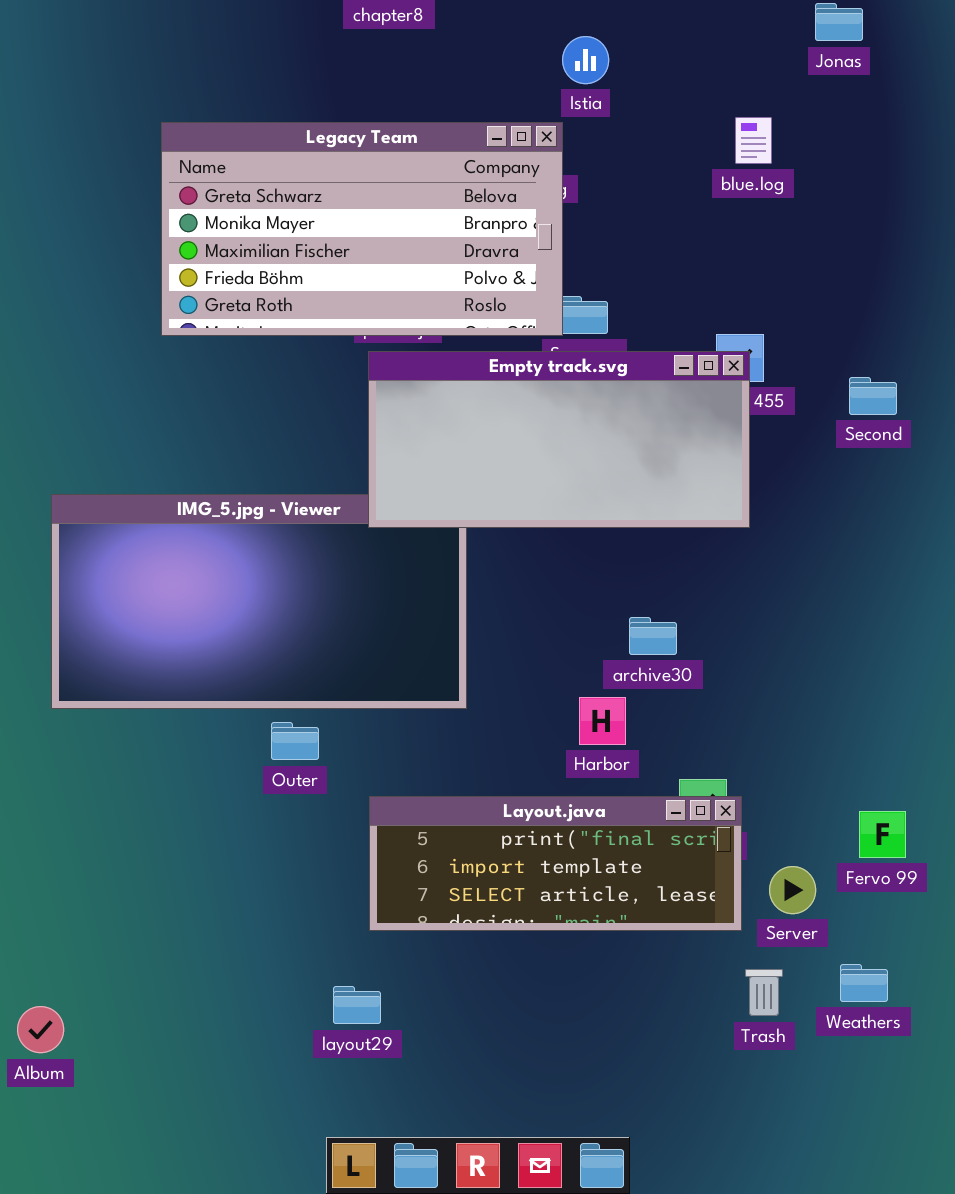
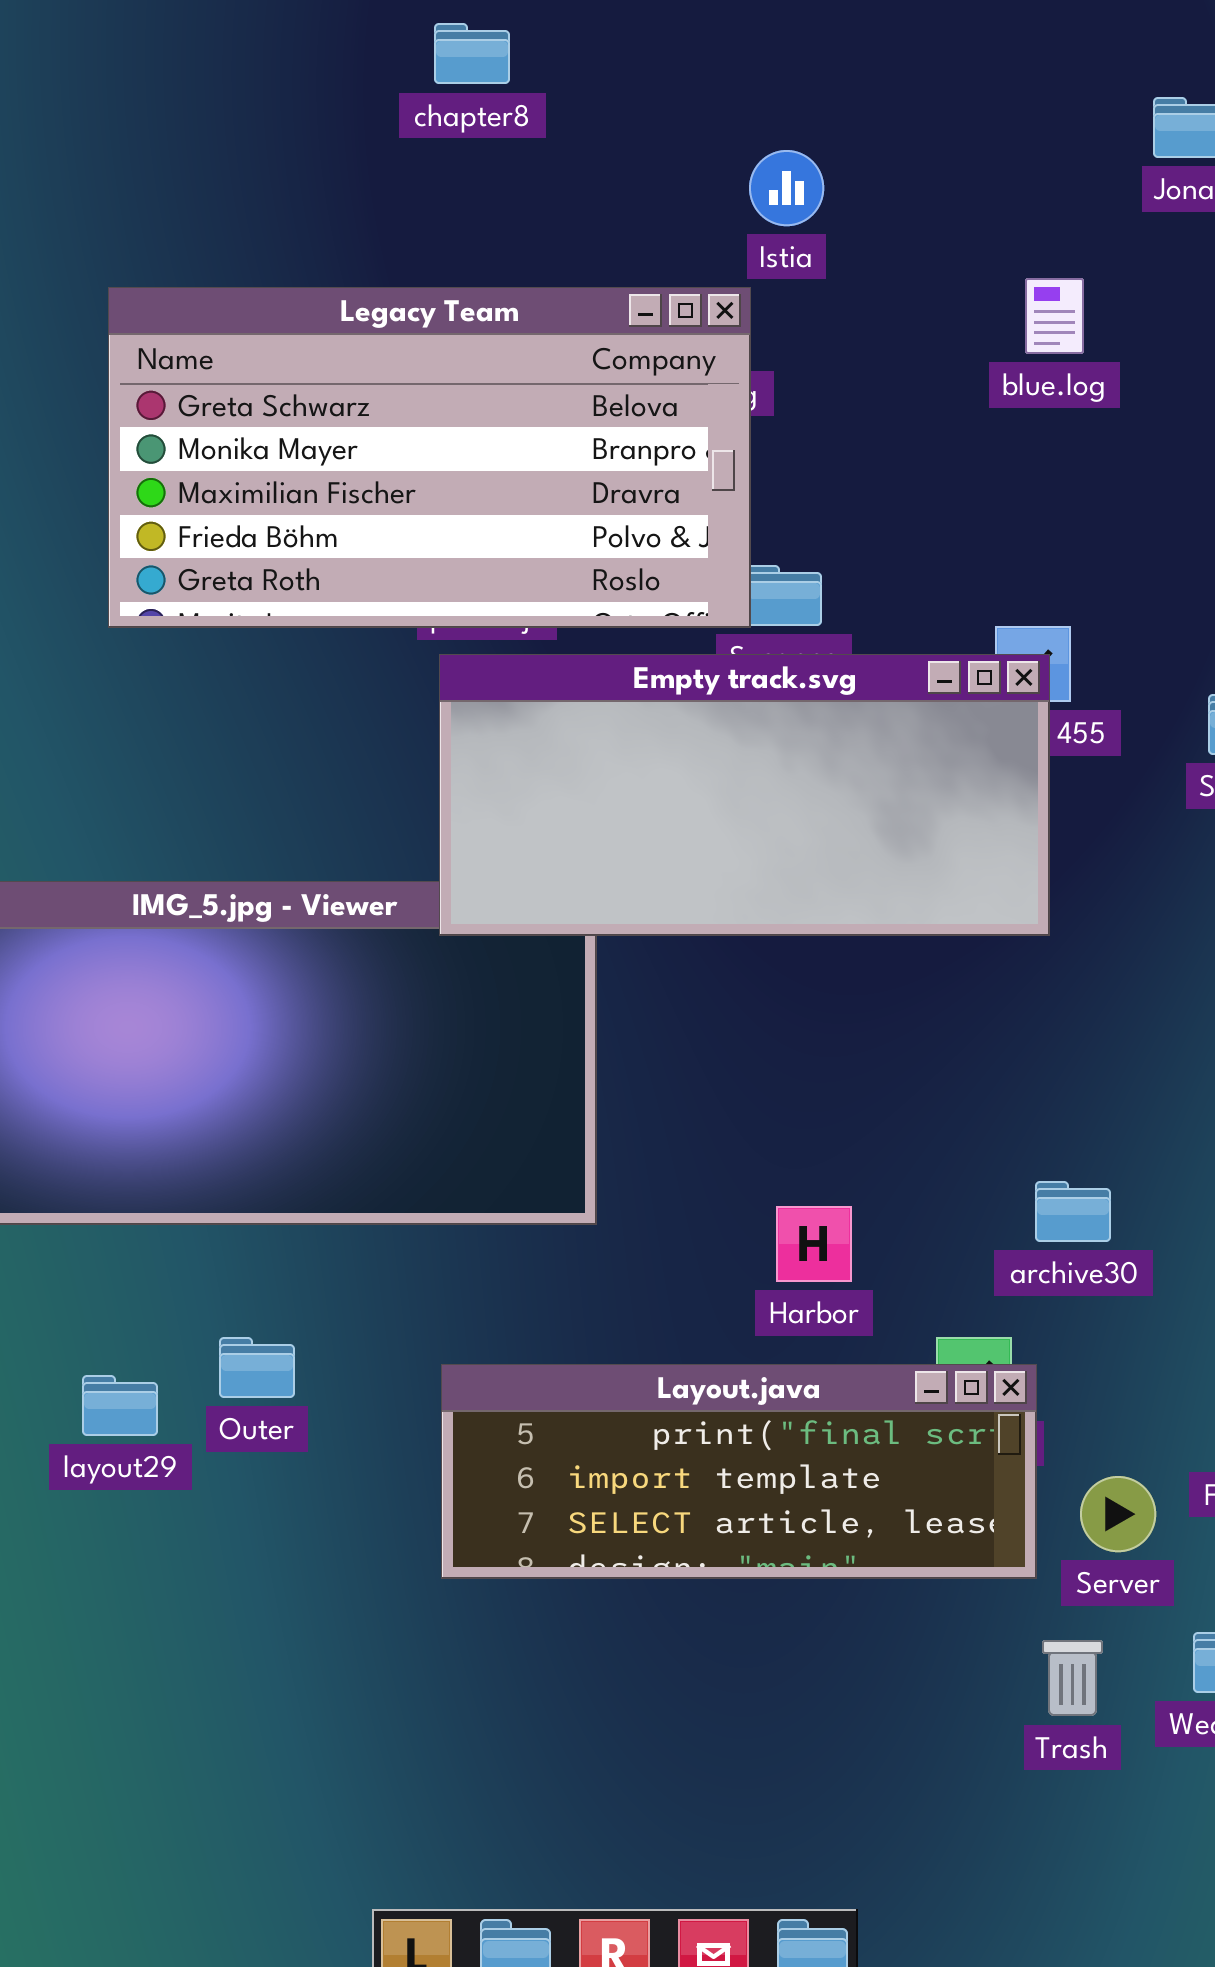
archive30: [629,617,677,655] -> [1035,1181,1111,1242], moved
Outer: [271,722,319,760] -> [219,1337,295,1398], moved
layout29: [333,986,381,1024] -> [82,1375,158,1436], moved

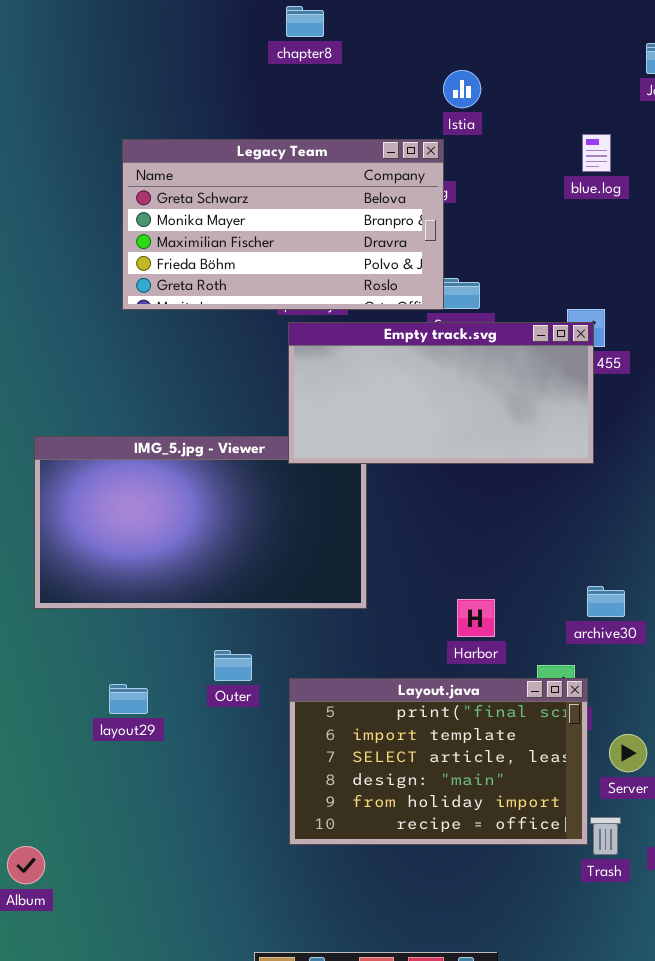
Outer: [219,1337,295,1398] -> [214,650,252,681], moved
Layout.java: [441,1364,1037,1579] -> [289,678,588,845], resized

